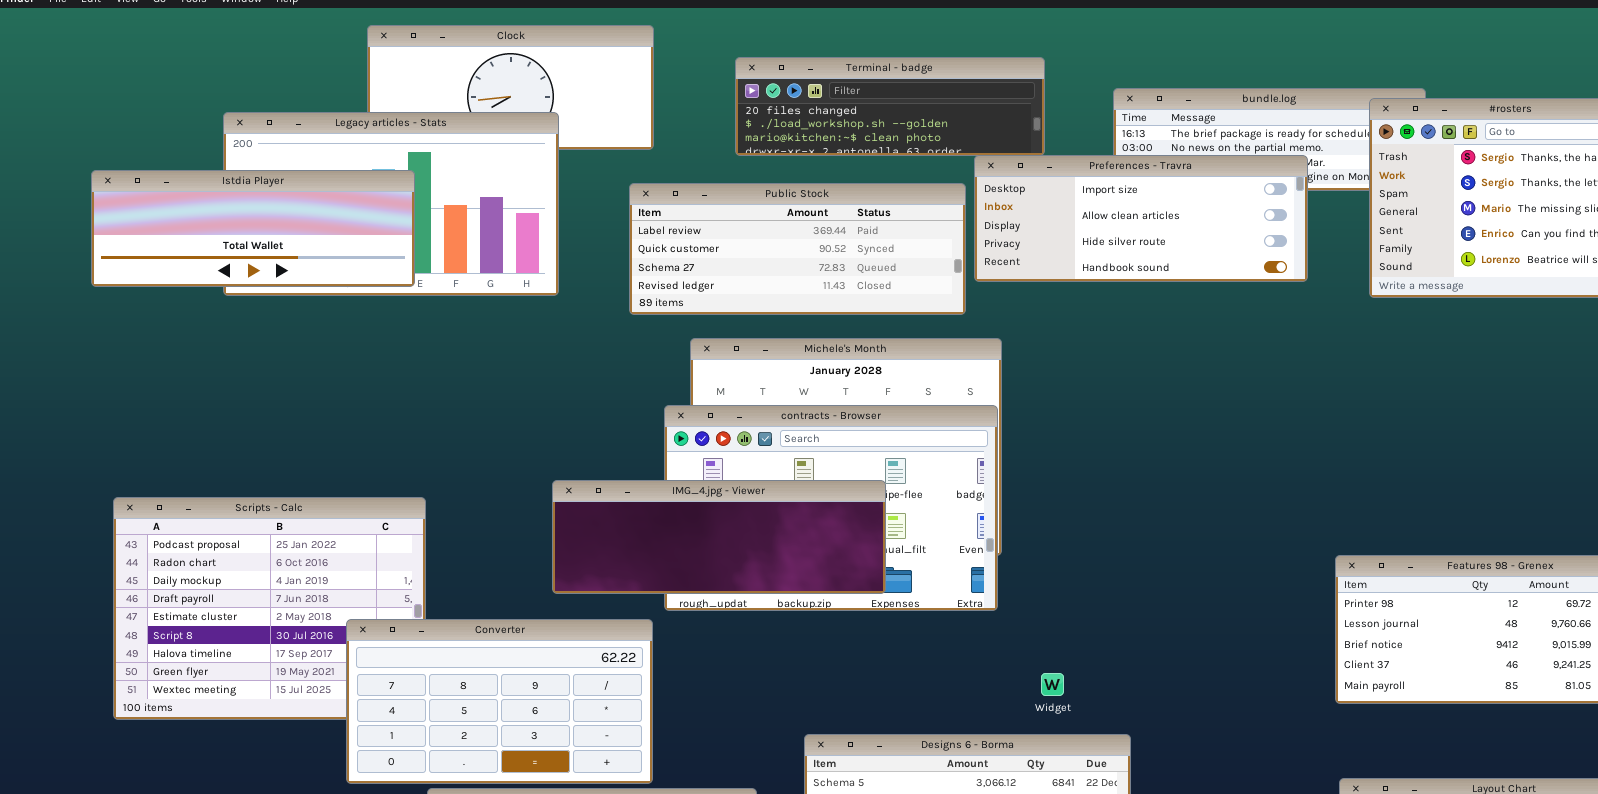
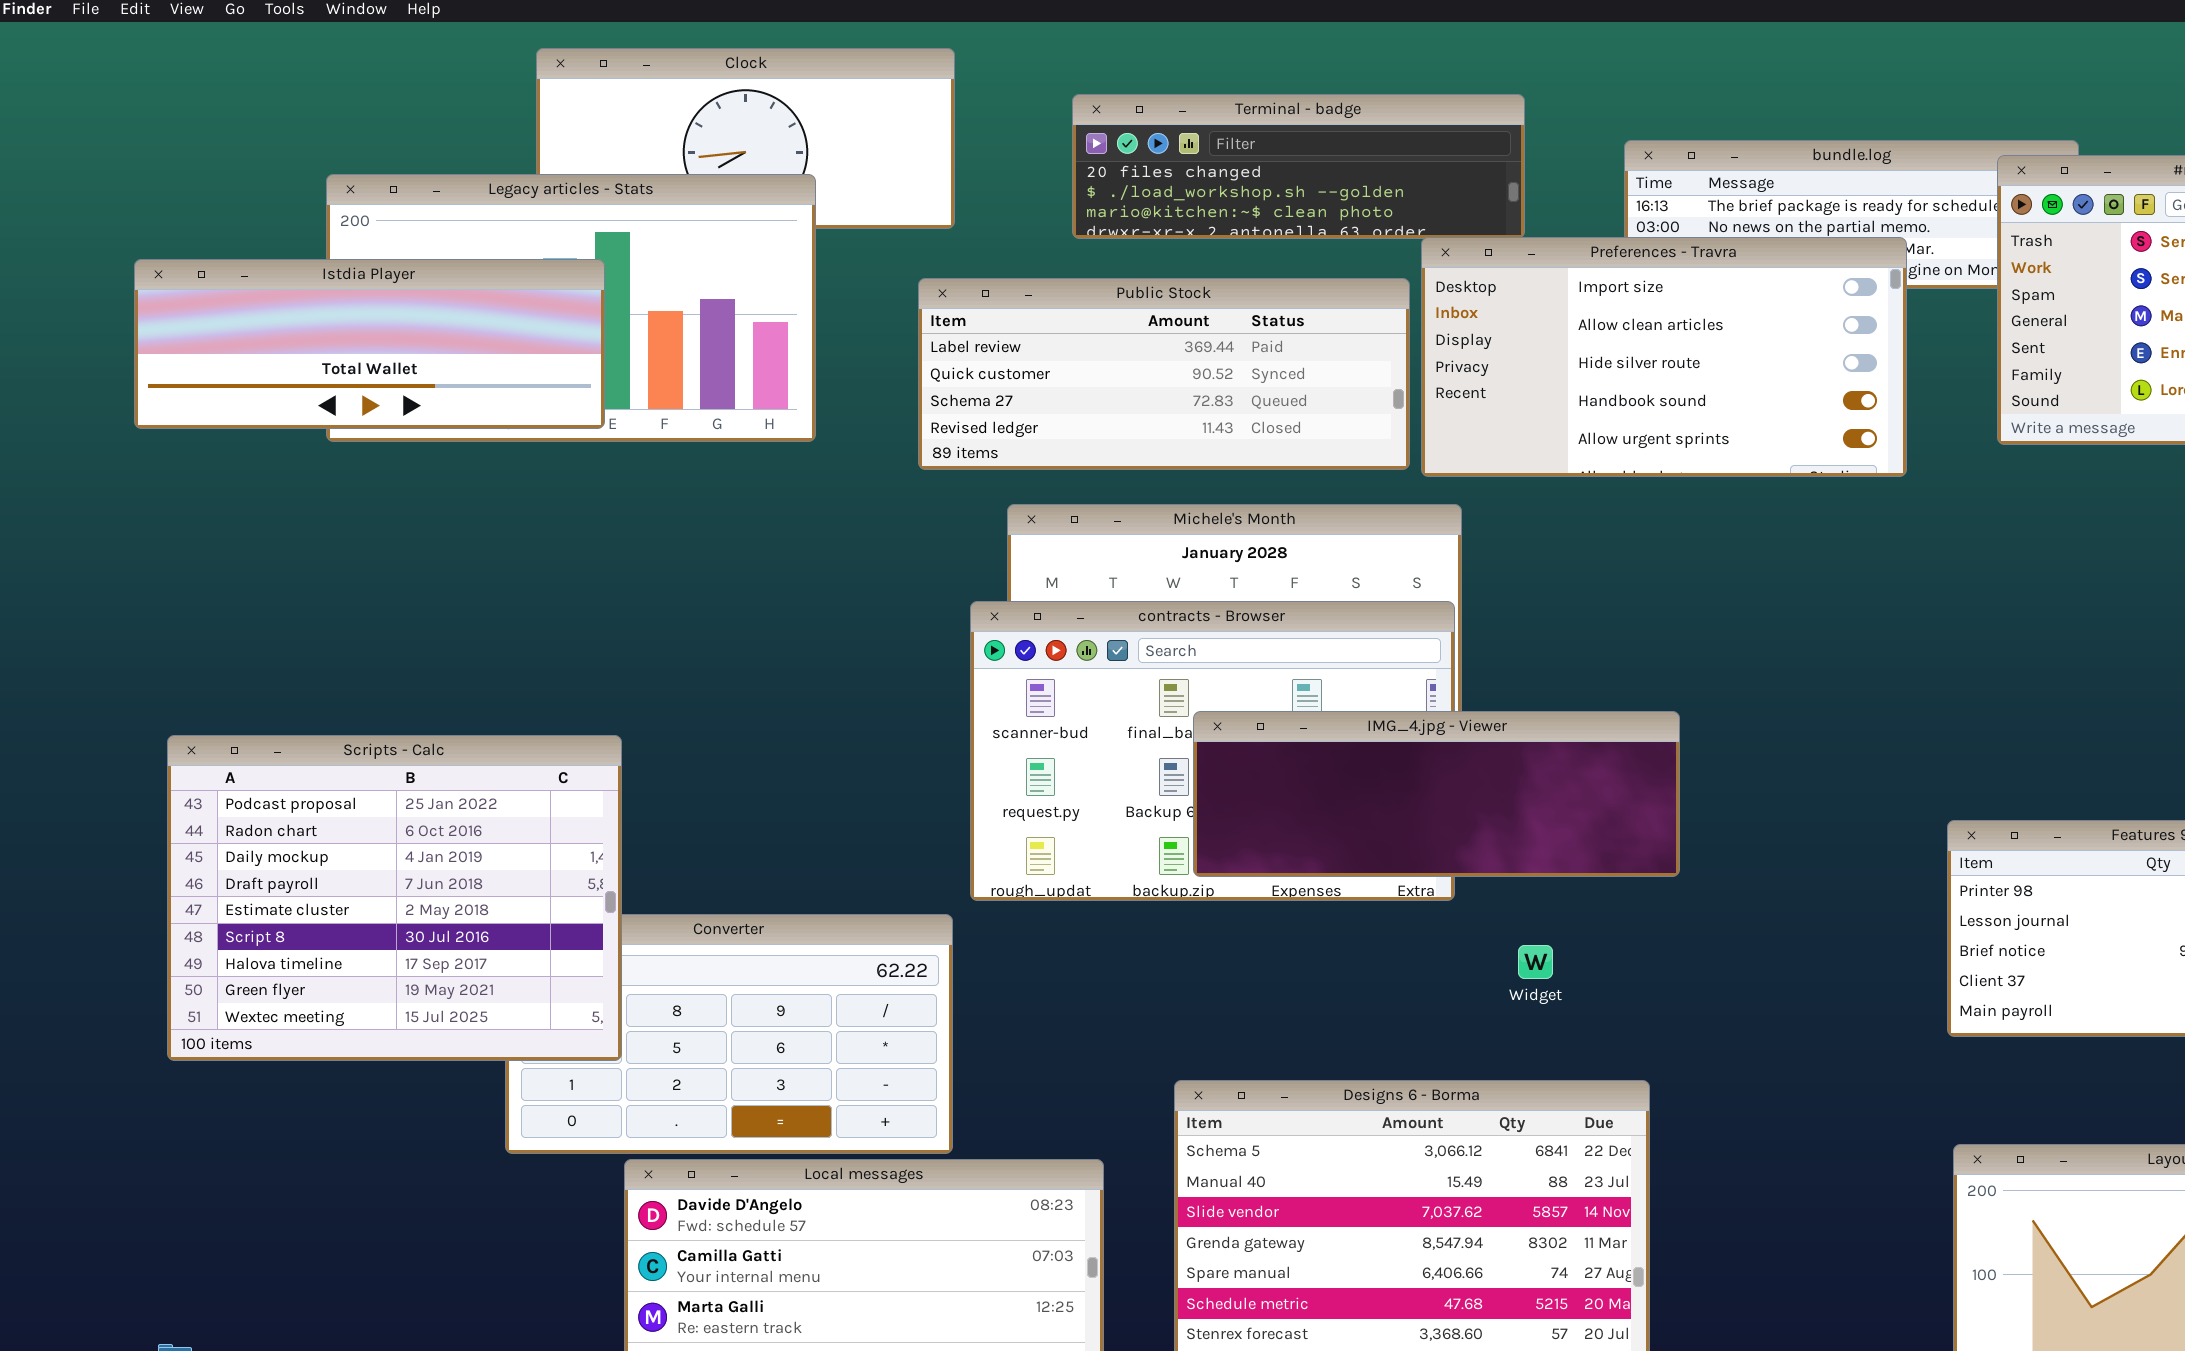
Preferences - Travra: [974,155,1308,282] -> [1421,237,1907,477], resized
IMG_4.jpg - Viewer: [552,480,886,594] -> [1193,711,1680,877], moved
Scripts - Calc: [113,497,426,720] -> [167,735,622,1061], raised
Widget: [1041,673,1064,696] -> [1518,945,1553,979], moved

